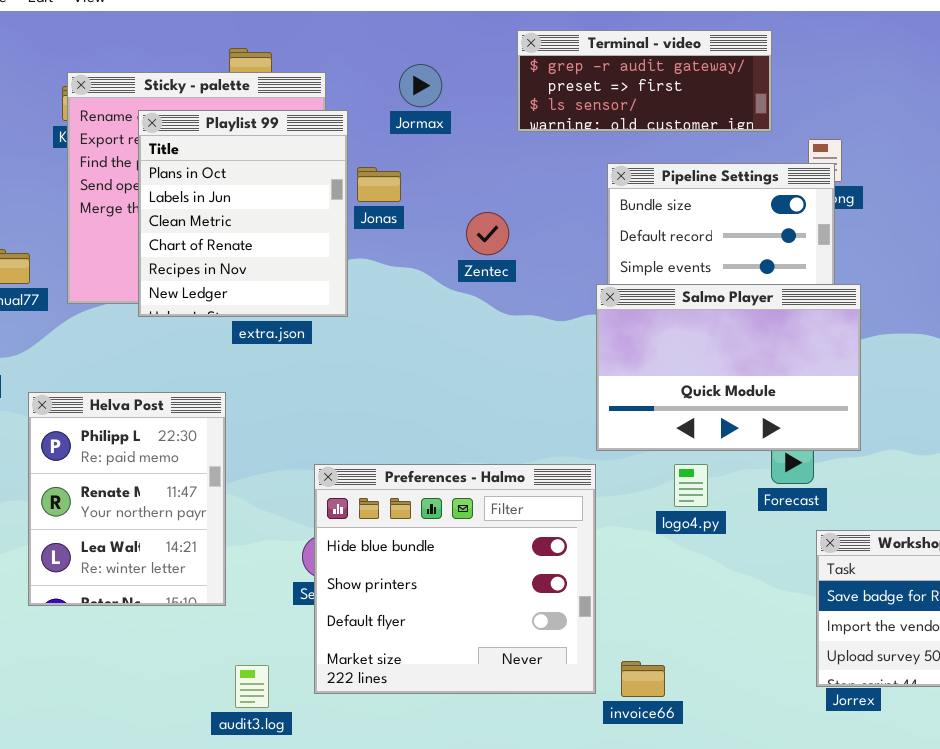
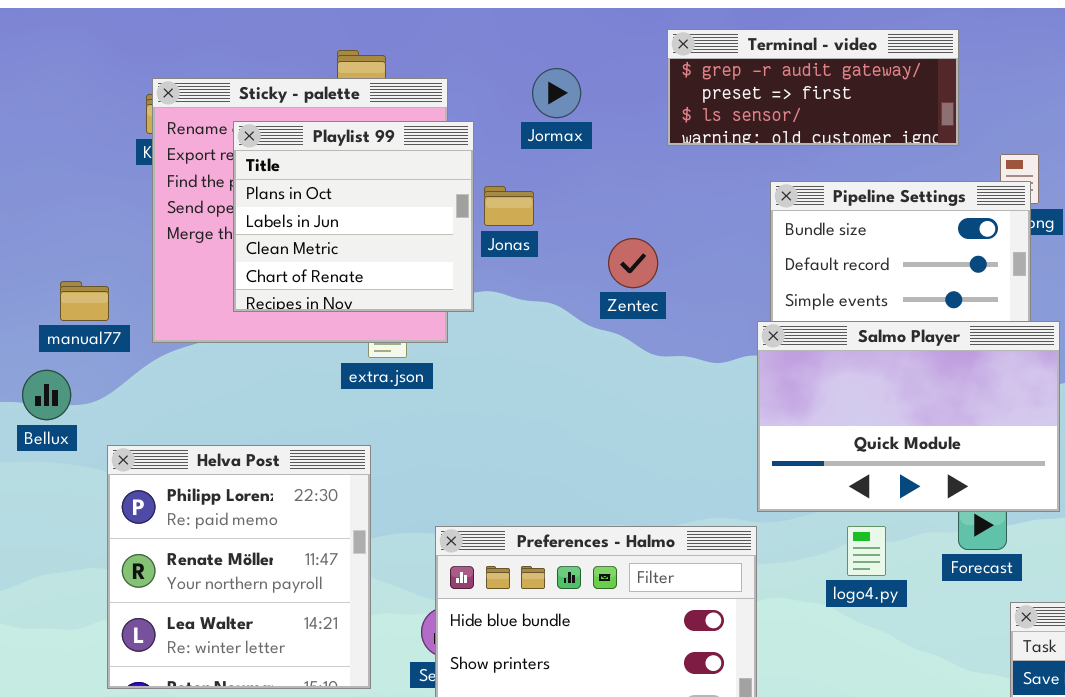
Playlist 99: [138,110,348,317] -> [233,121,474,312], resized
Helva Post: [28,392,226,606] -> [107,445,371,689], resized

